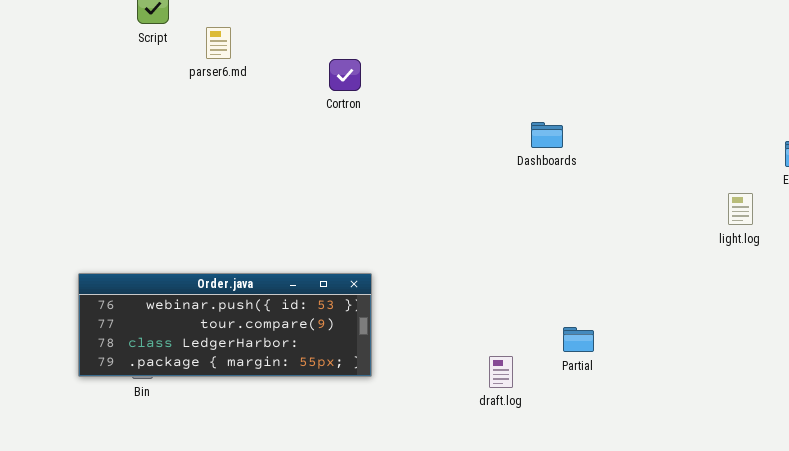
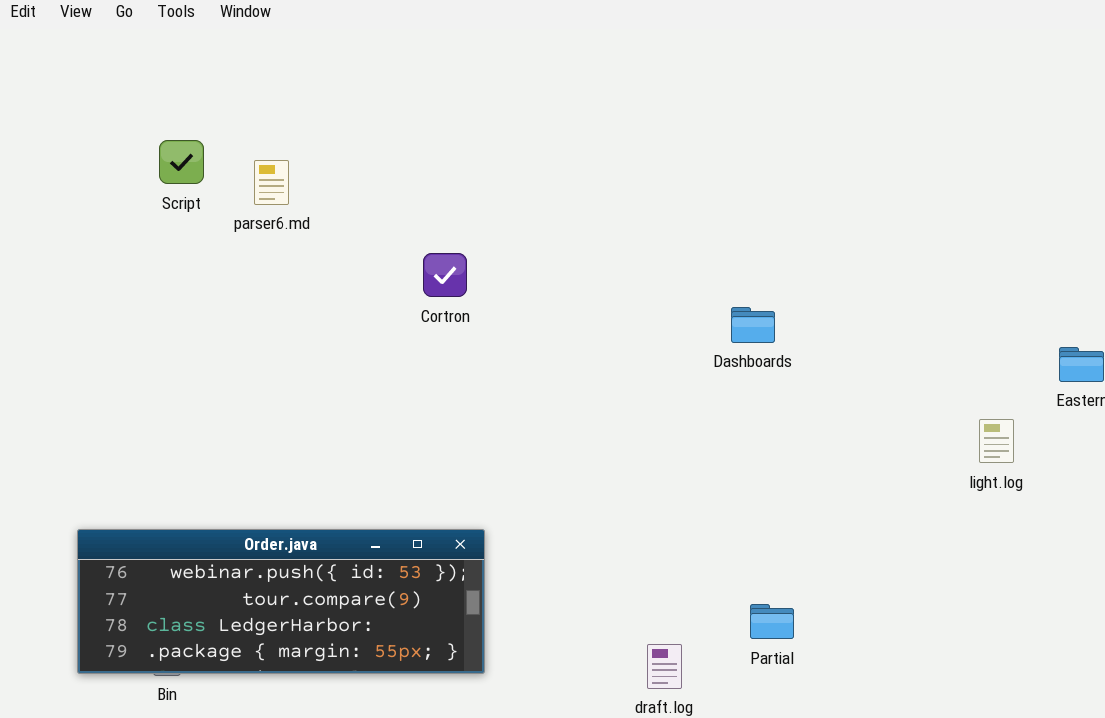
parser6.md: [206,27,231,59] -> [254,160,289,205], moved
Cortron: [329,59,361,91] -> [423,253,467,297], moved
Dashboards: [531,122,563,148] -> [731,307,775,343], moved

